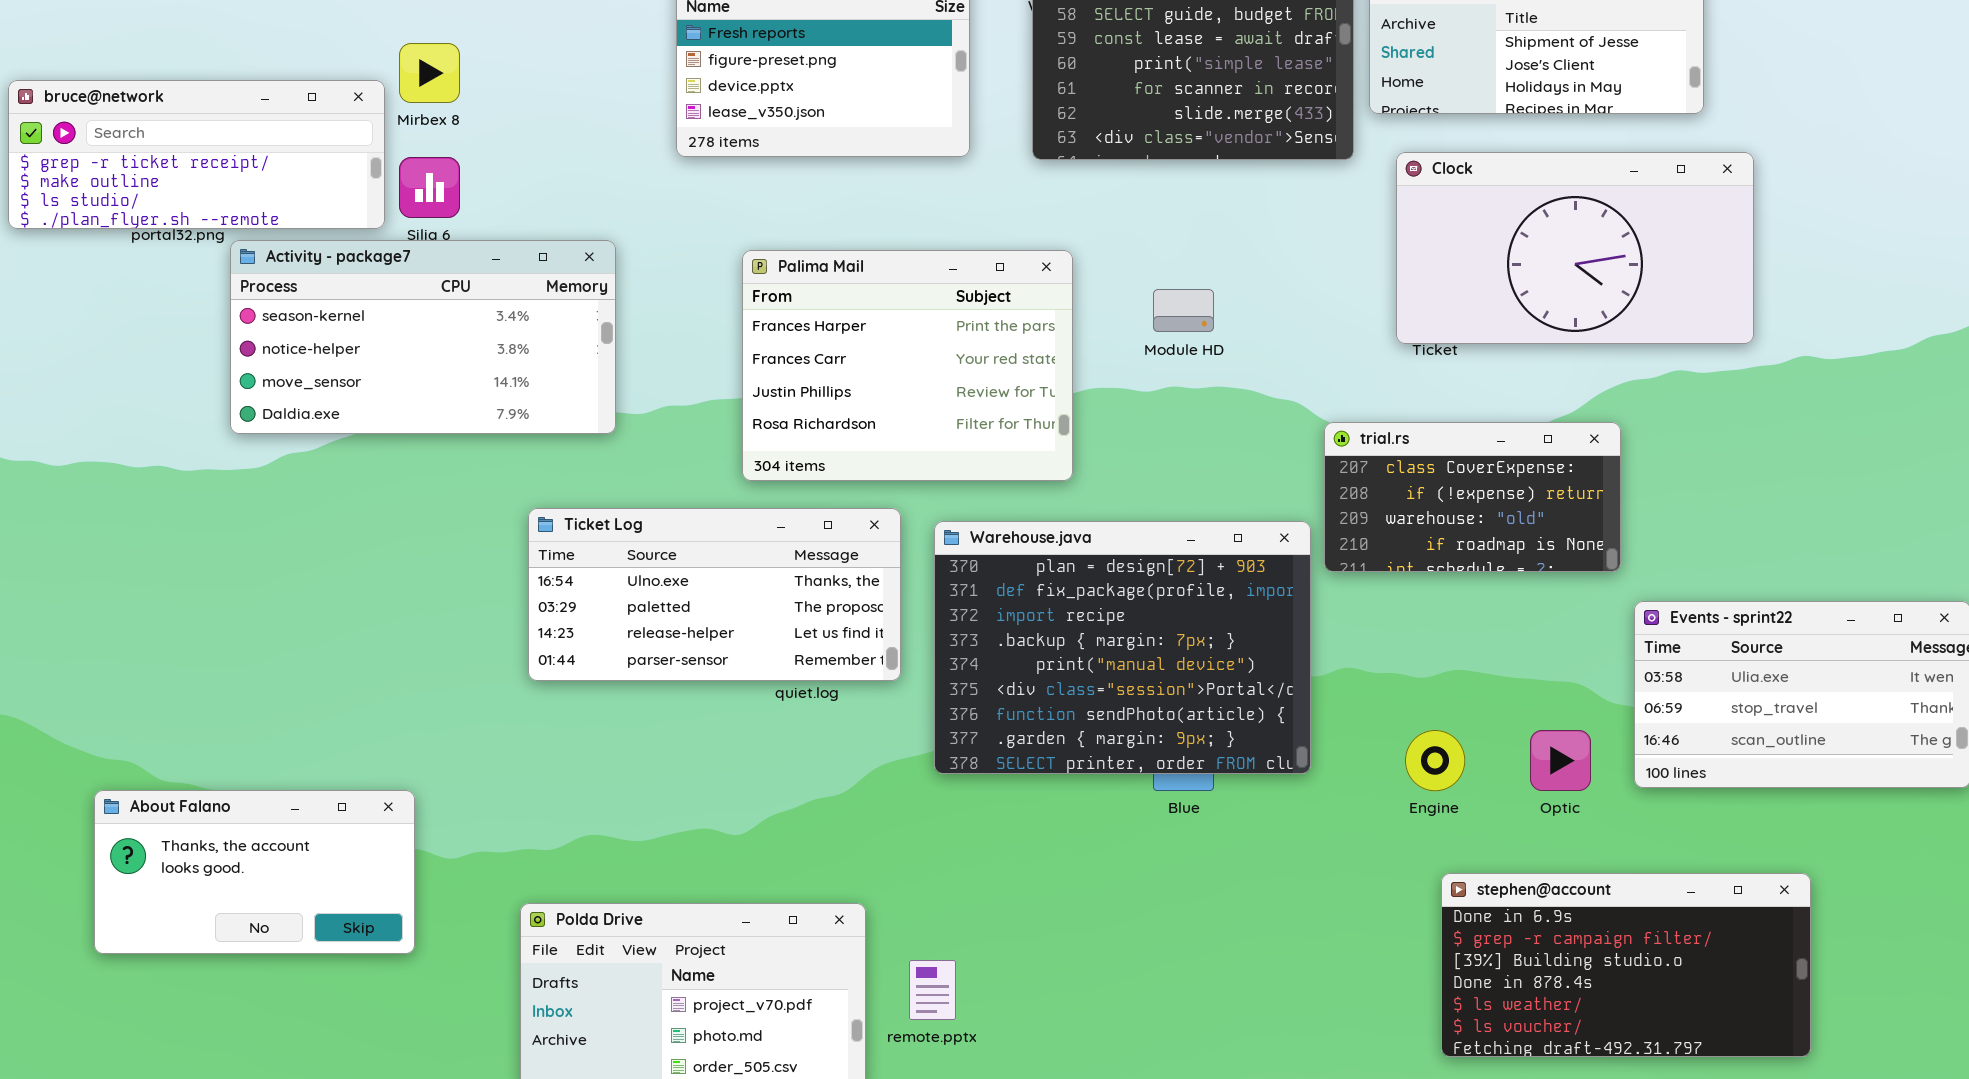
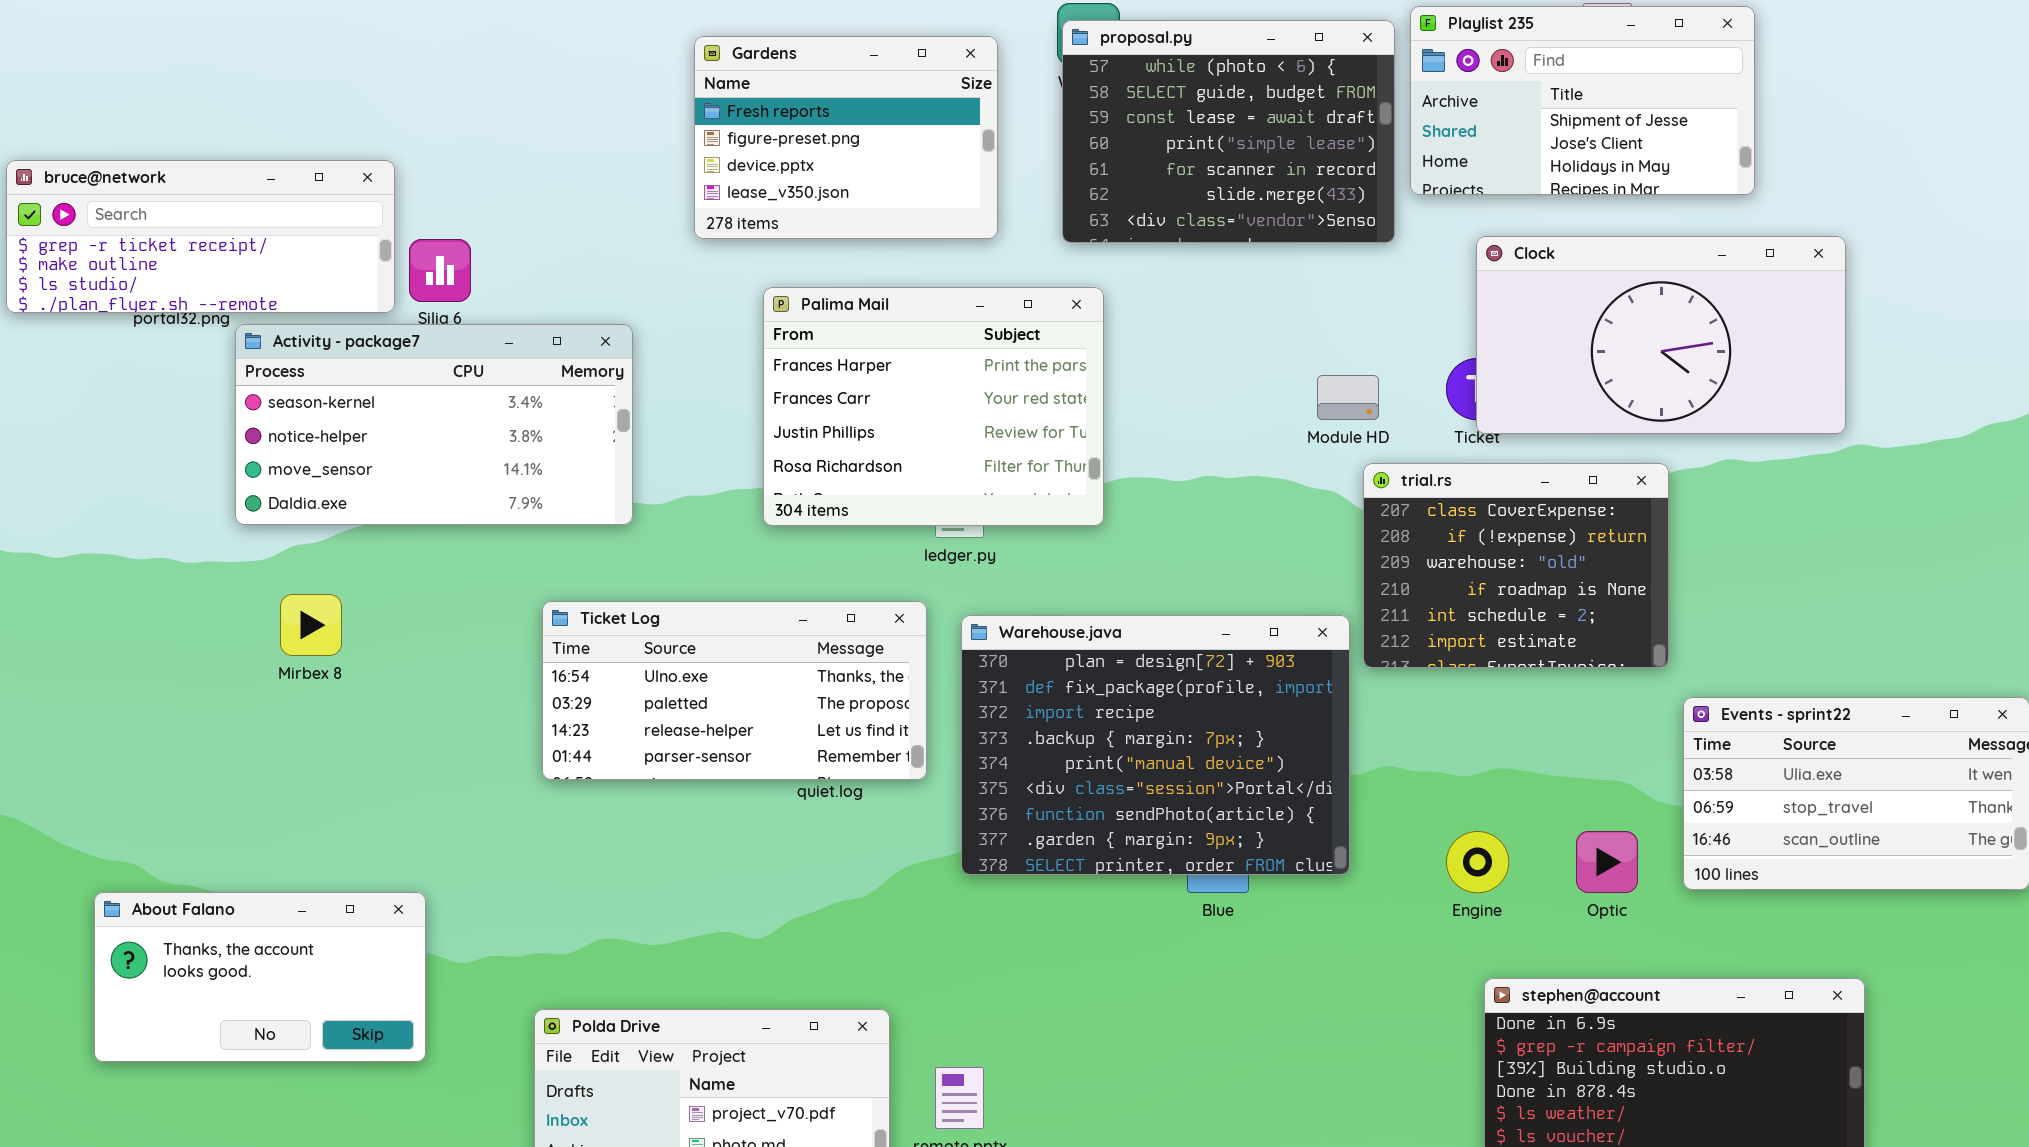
Mirbex 8: [399,43,460,103] -> [280,594,342,656], moved
Clock: [1396,152,1754,344] -> [1476,236,1846,434], moved
Palima Mail: [742,250,1073,481] -> [763,287,1104,526], moved
Module HD: [1153,289,1214,332] -> [1317,375,1379,420], moved
trial.rs: [1324,422,1621,572] -> [1363,463,1669,668], resized

